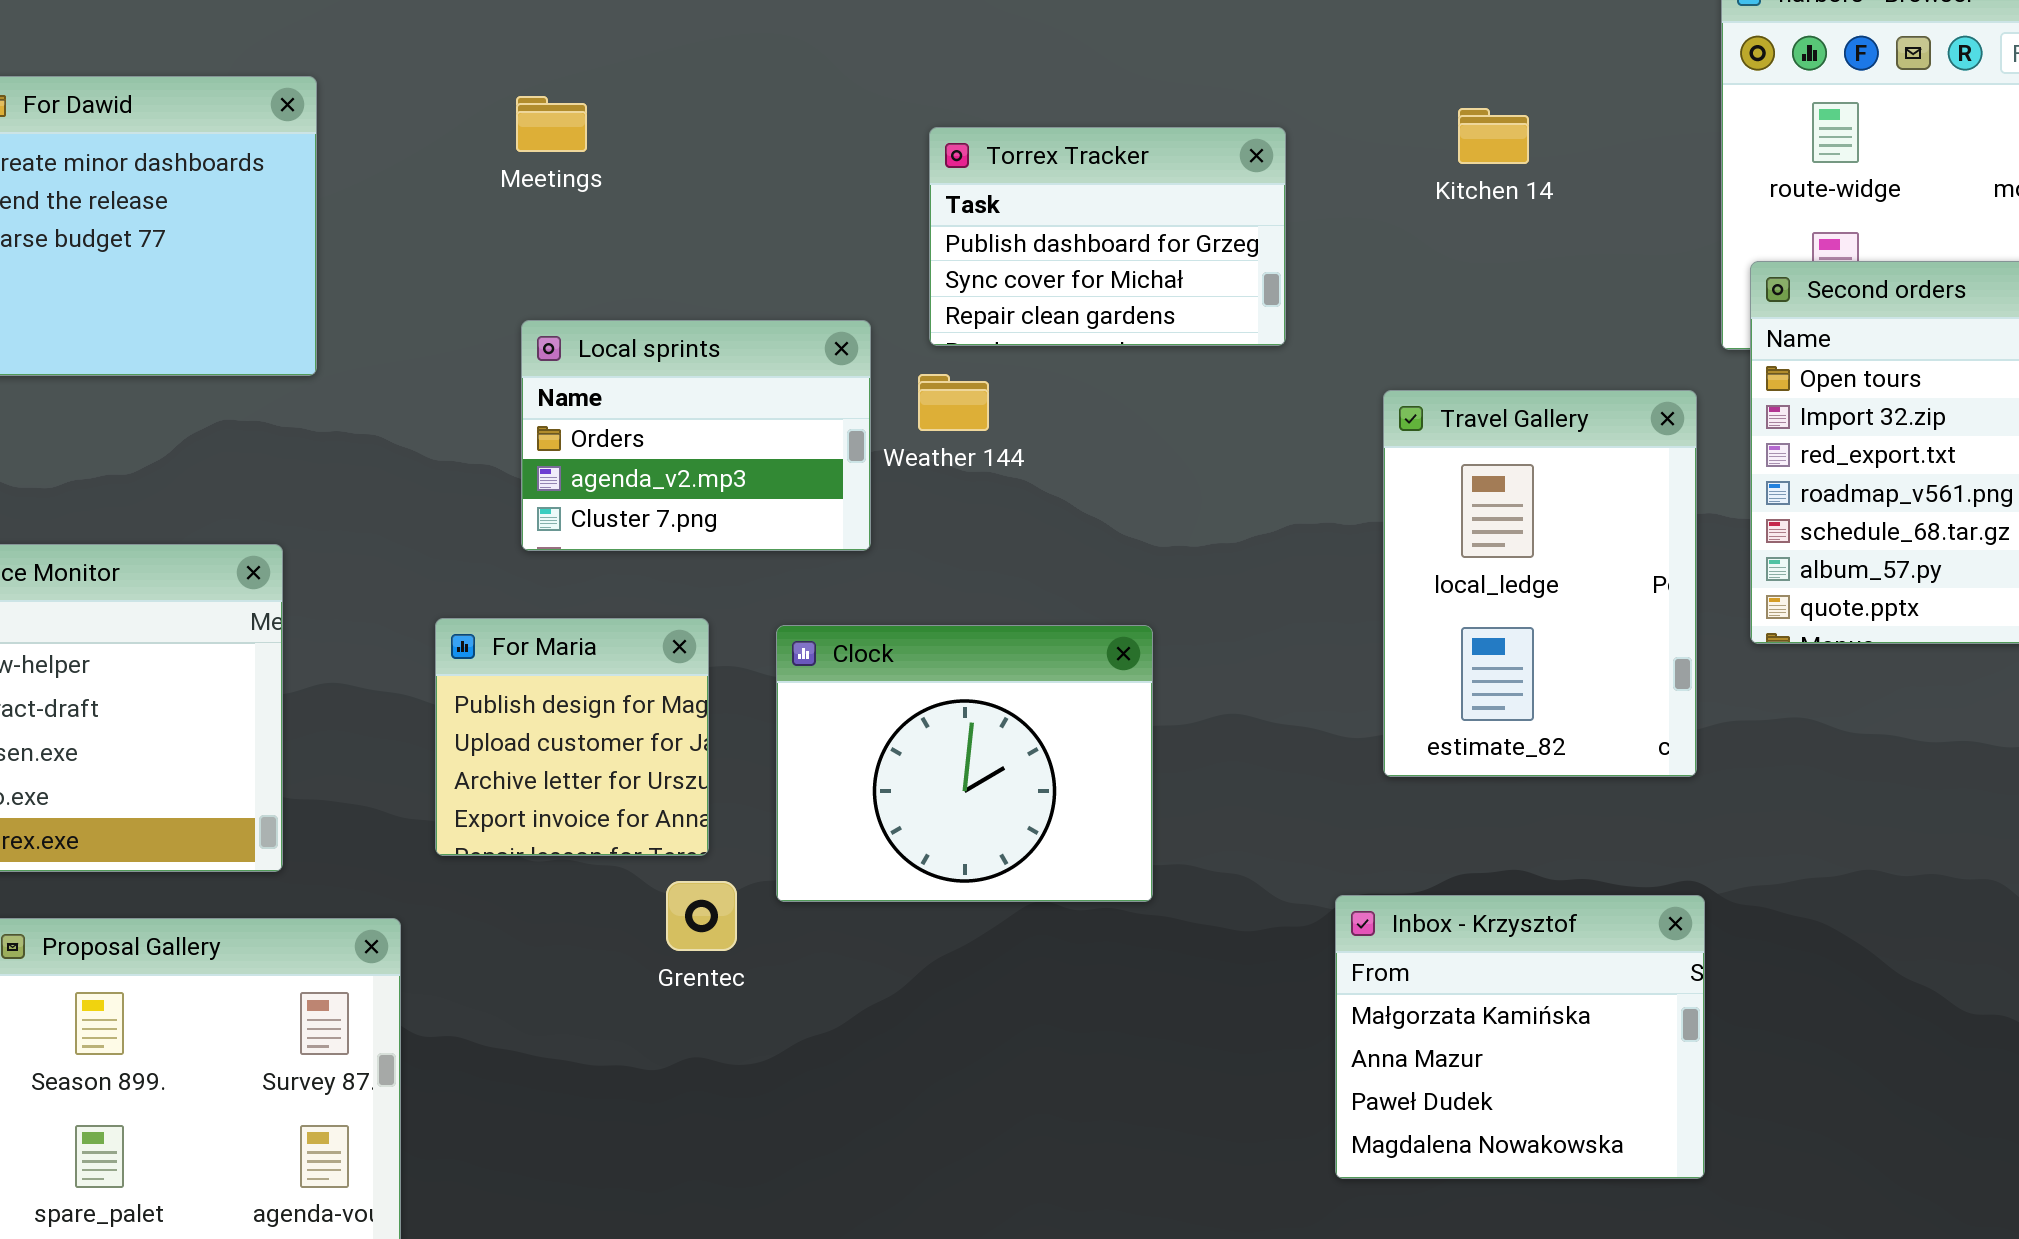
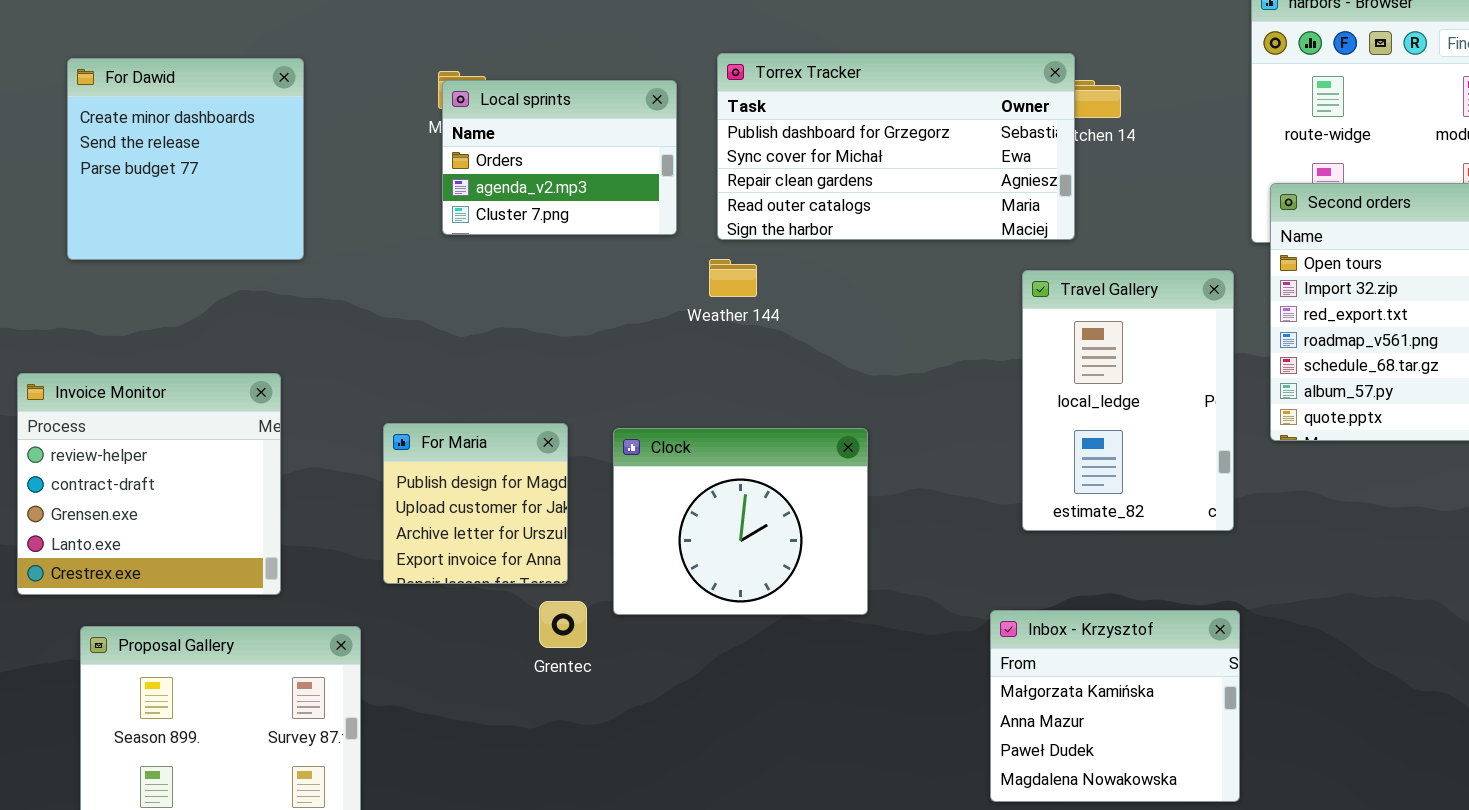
Torrex Tracker: [929,127,1286,346] -> [717,53,1075,240], resized
Local sprints: [521,320,871,551] -> [442,80,677,235], moved

